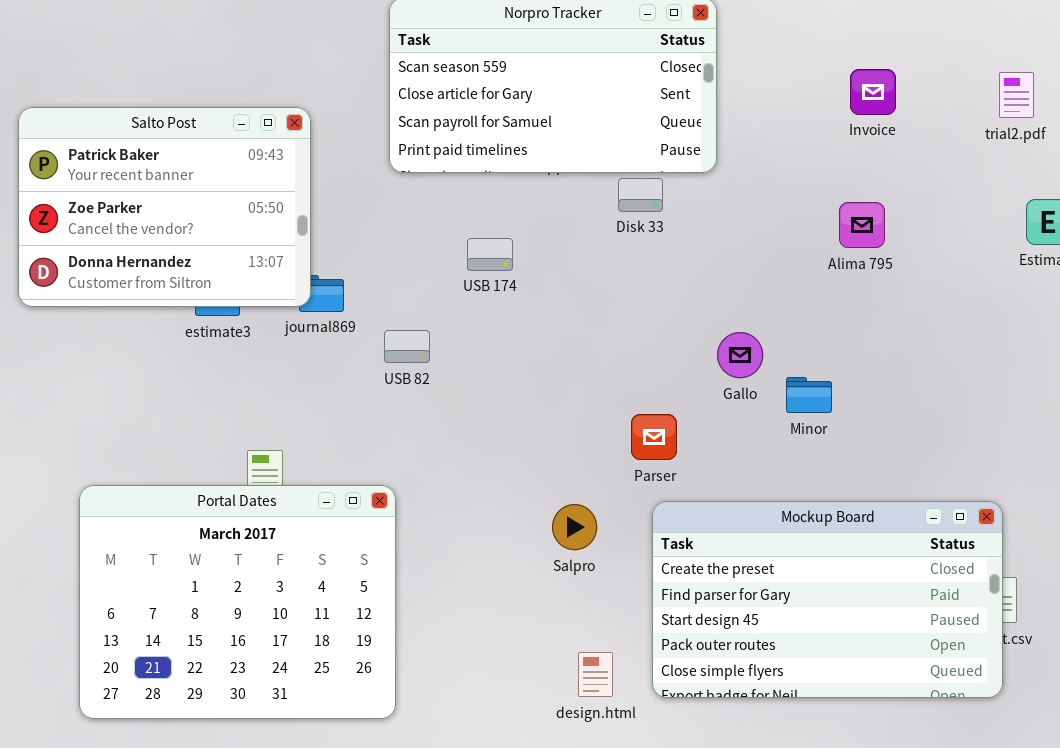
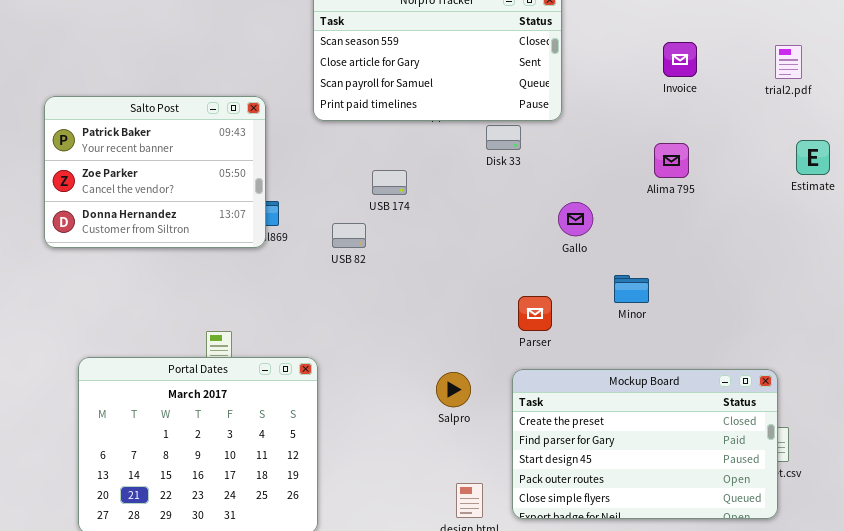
Salto Post: [18,107,311,307] -> [44,96,266,248], moved
USB 82: [384,330,430,363] -> [332,223,366,248], moved
Gallo: [717,332,763,378] -> [558,202,593,236], moved
Parser: [631,414,677,460] -> [518,296,552,331], moved

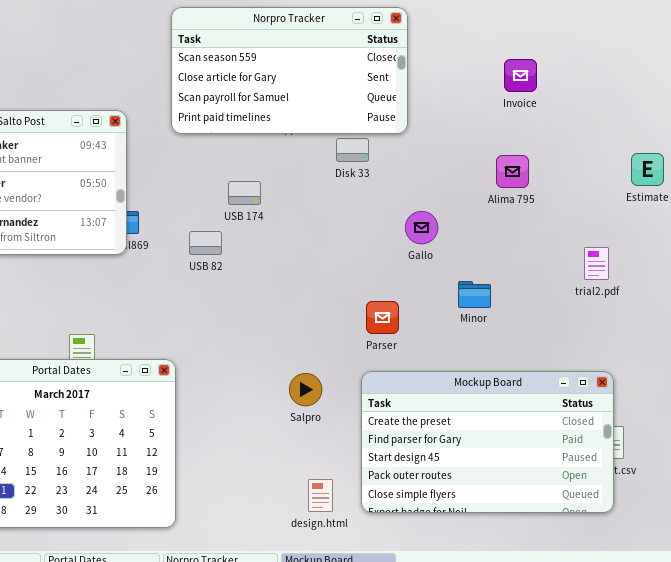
trial2.pdf: [775,45,802,79] -> [584,247,609,280], moved

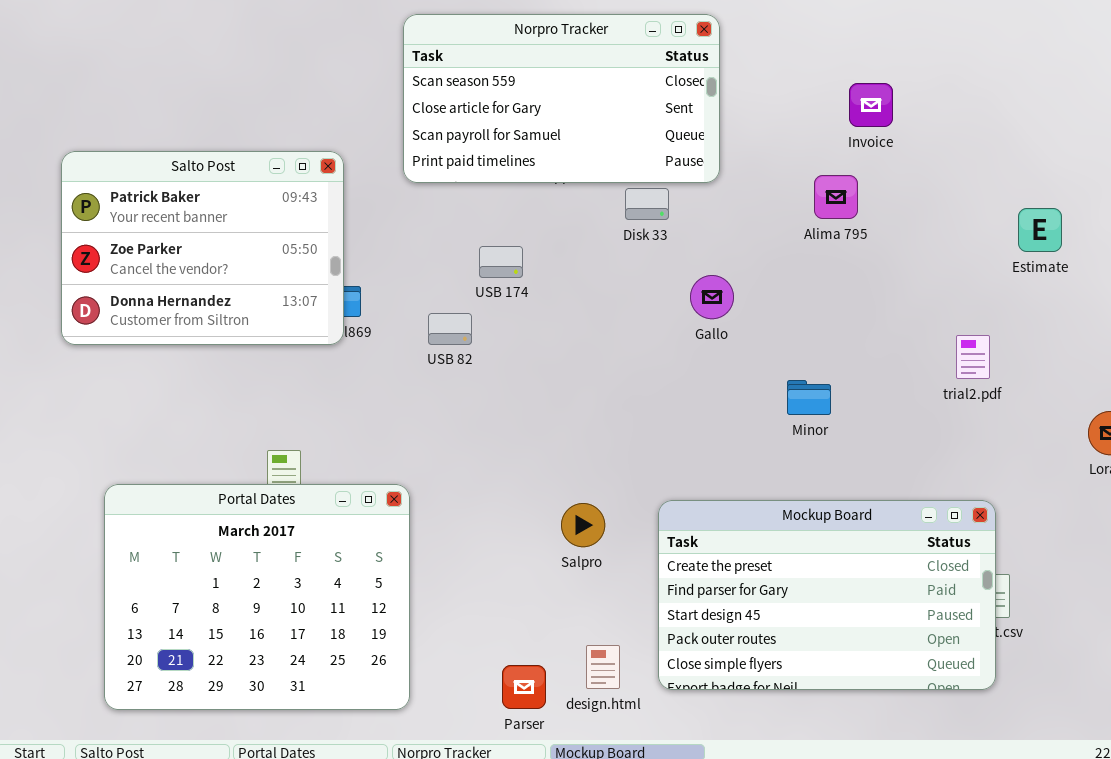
Alima 795: [496,155,529,188] -> [814,175,858,219], moved
Gallo: [405,211,438,244] -> [690,275,734,319], moved
Parser: [366,301,399,334] -> [502,665,546,709], moved

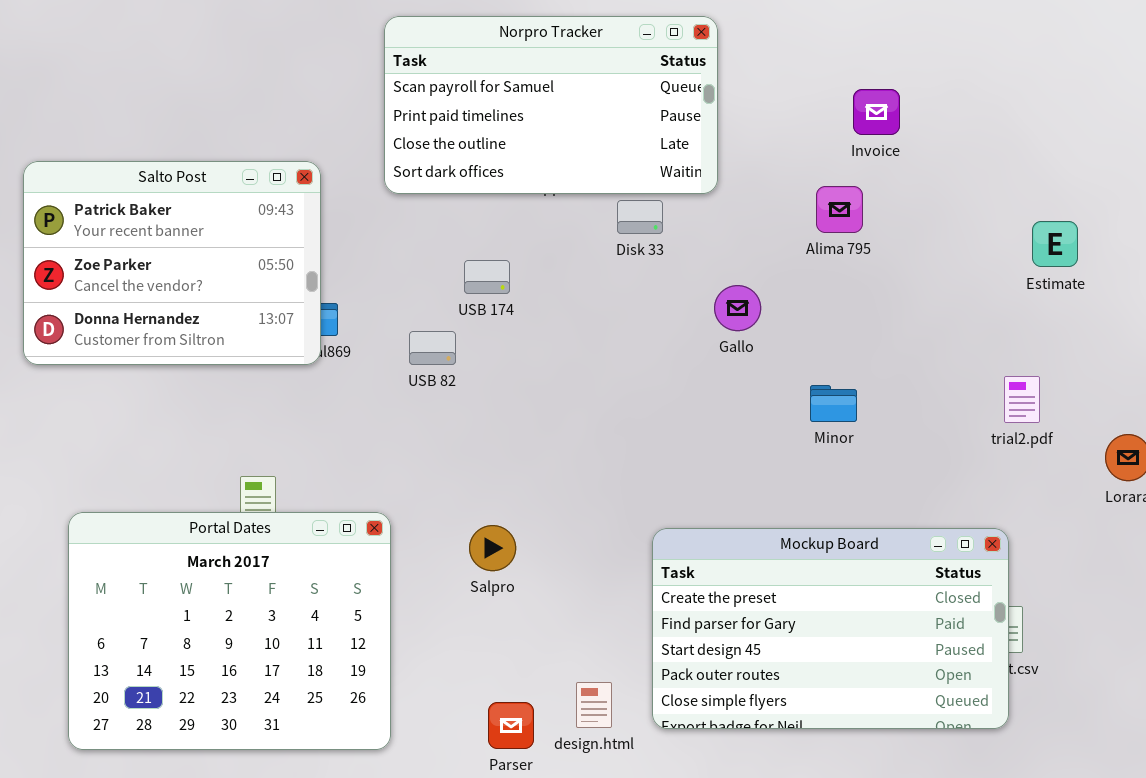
Norpro Tracker: [403,14,720,183] -> [384,16,718,194], scrolled down 2 rows
Gallo: [690,275,734,319] -> [714,285,761,331], moved
trial2.pdf: [956,335,990,379] -> [1004,376,1040,423], moved
Minor: [787,380,831,415] -> [810,385,857,422], moved
Salpro: [561,503,605,547] -> [469,525,516,571], moved

